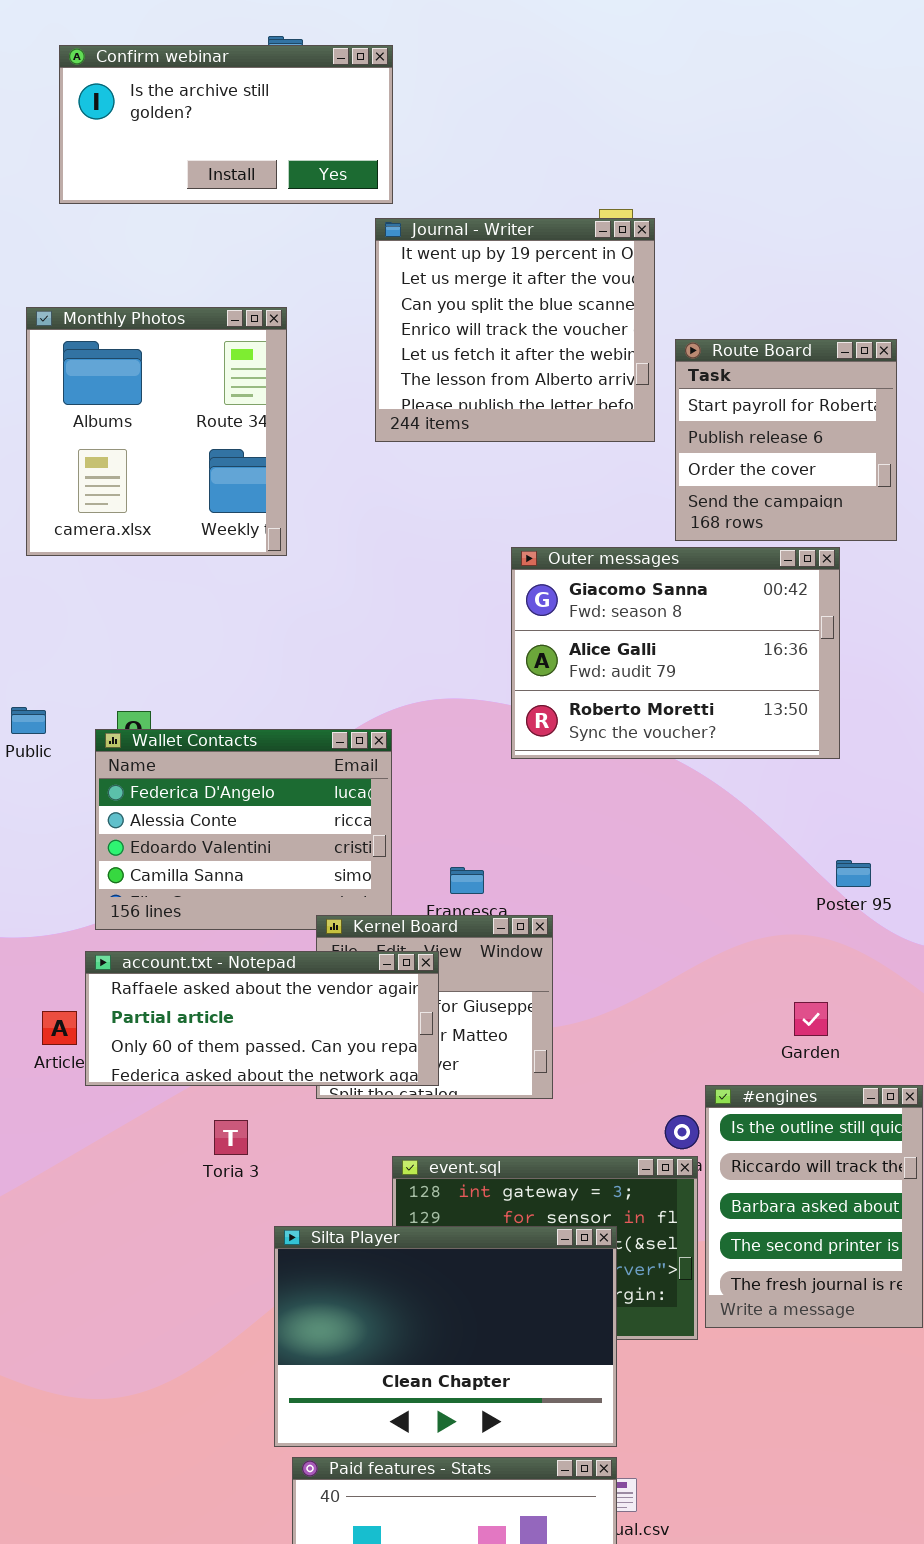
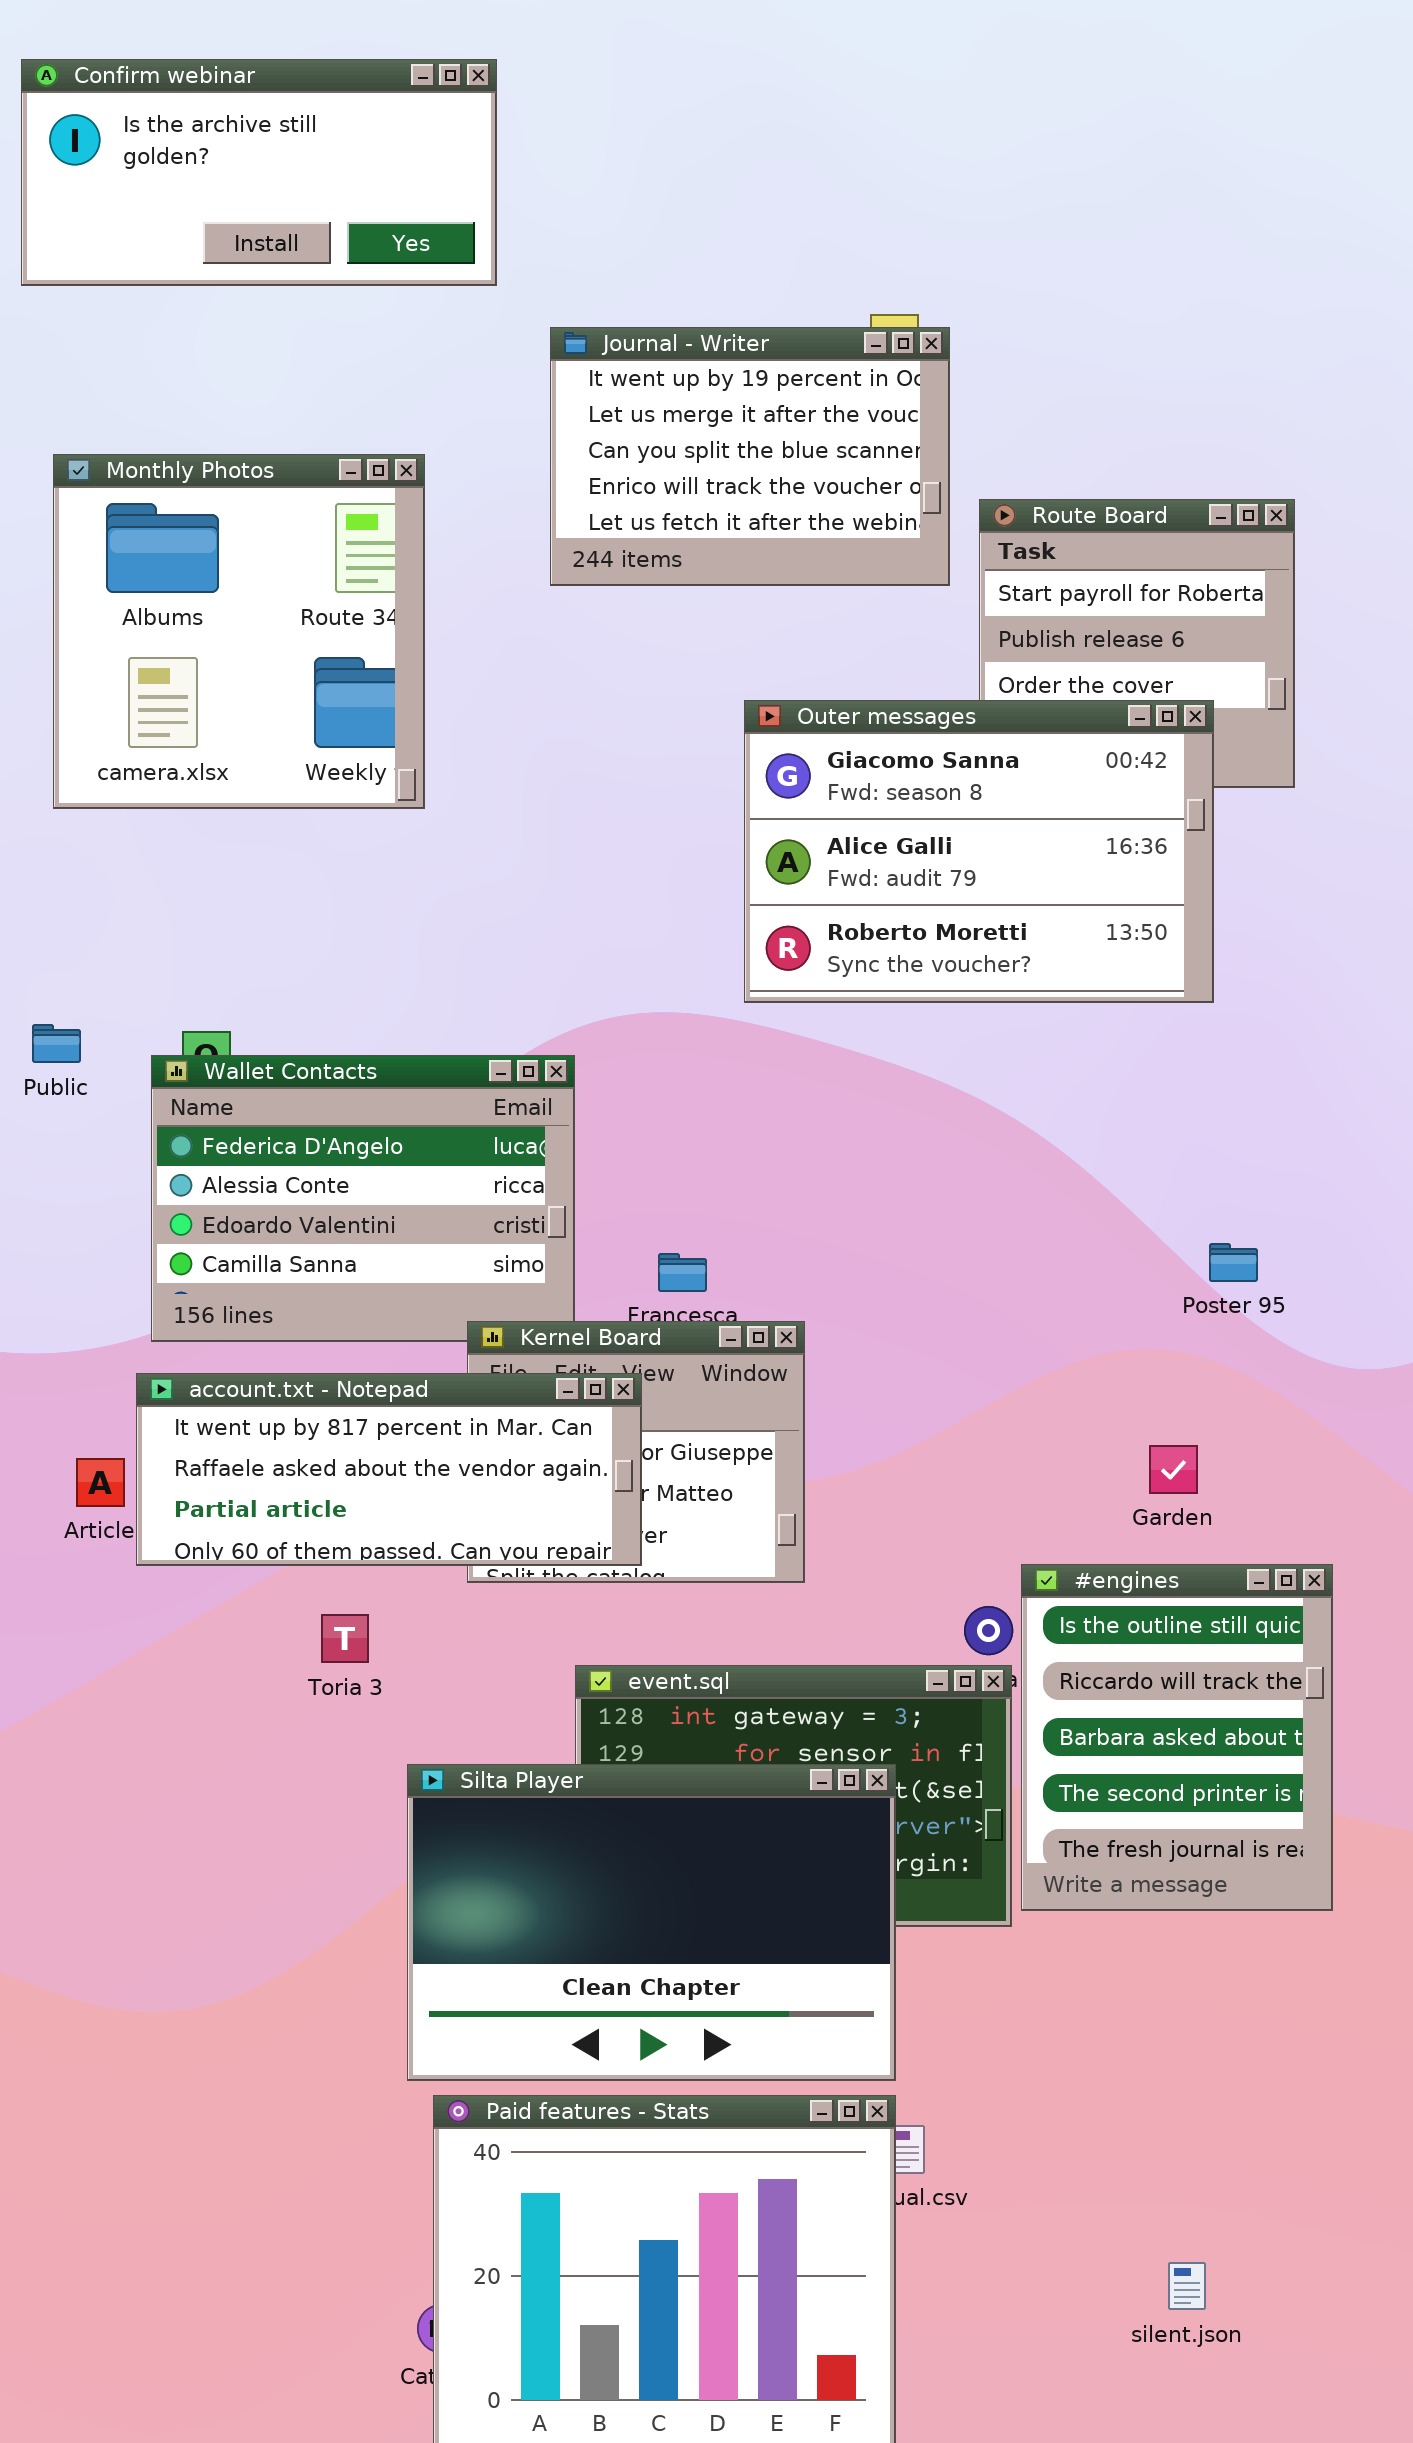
Confirm webinar: [59,45,393,204] -> [21,59,497,286], moved
Journal - Writer: [375,218,655,442] -> [550,327,950,586], resized
Outer messages: [511,547,840,759] -> [744,700,1214,1003], moved
account.txt - Notepad: [85,951,439,1086] -> [136,1373,642,1566], scrolled up 1 row

